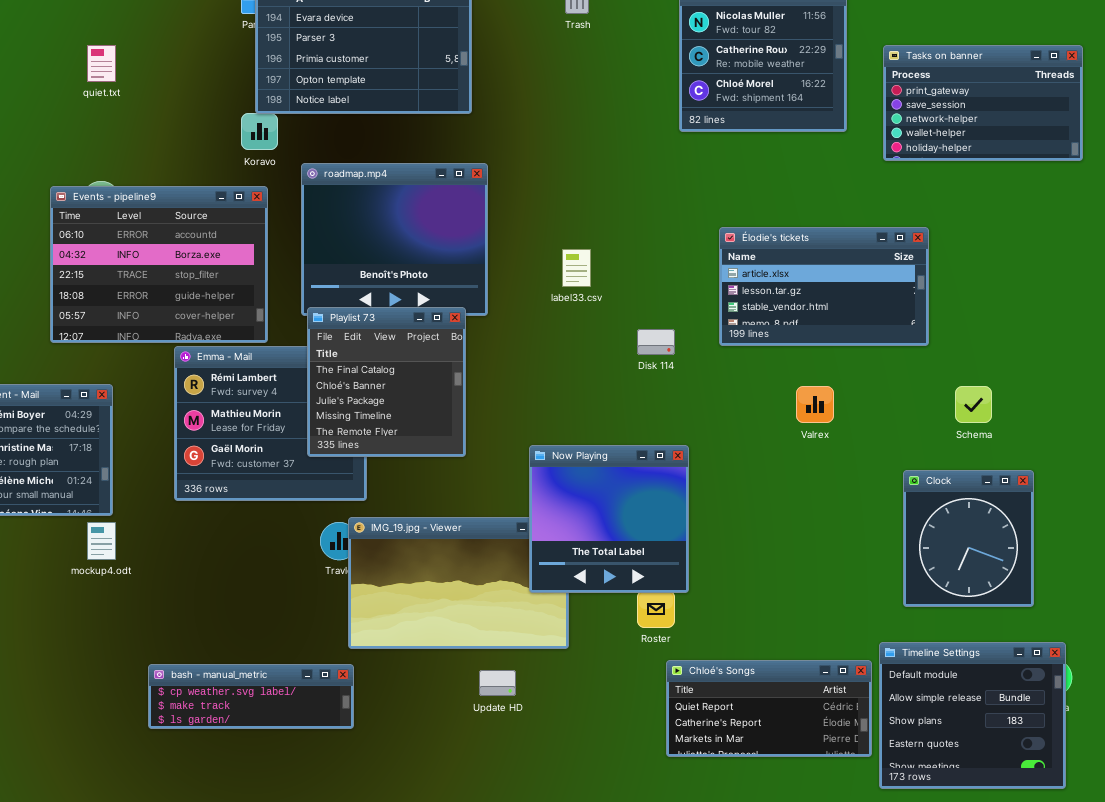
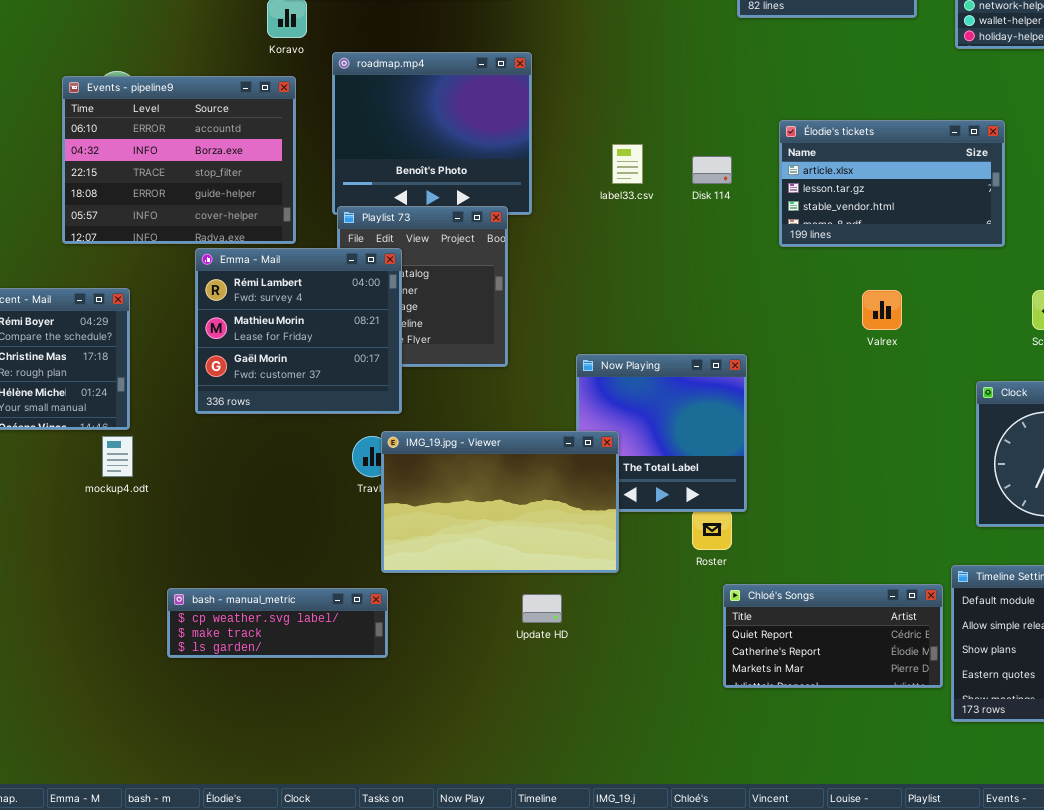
Disk 114: [637,329,675,355] -> [692,156,732,184], moved
Emma - Mail: [174,346,367,501] -> [195,248,402,414], raised
IMG_19.jpg - Viewer: [348,517,569,649] -> [381,431,619,573], raised

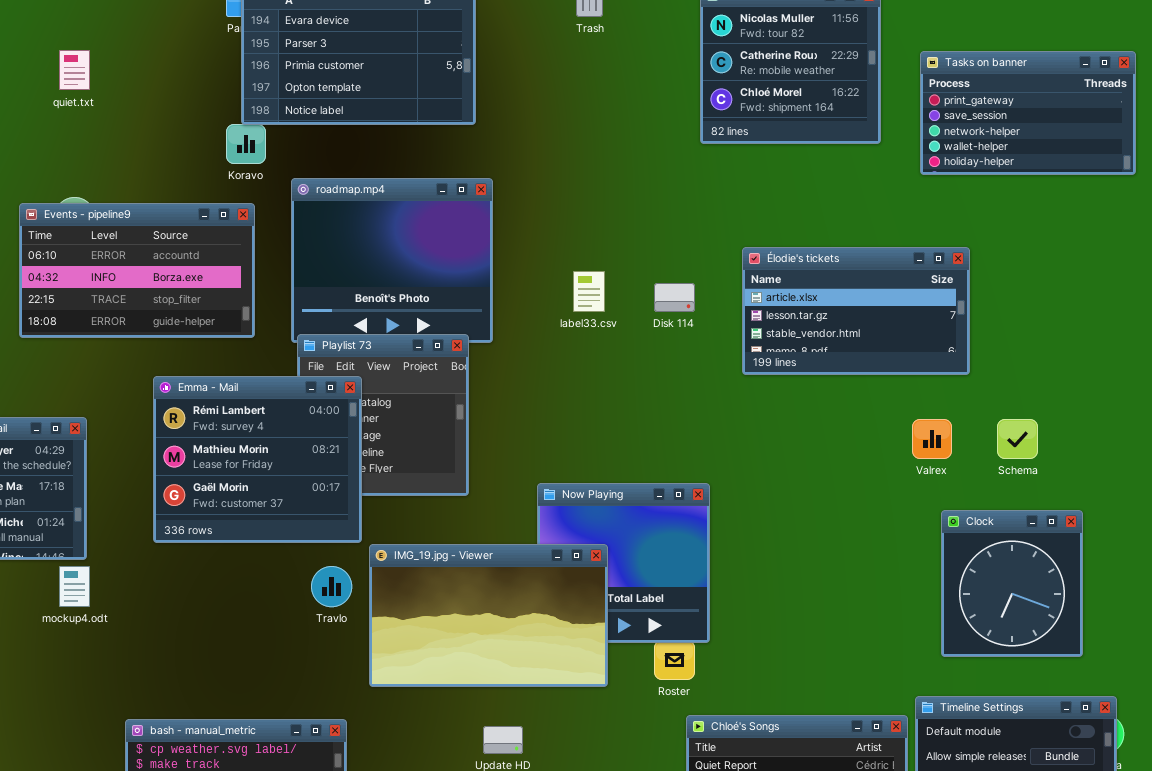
Events - pipeline9: [62,76,296,244] -> [19,203,255,338], resized
Valrex: [862,290,902,330] -> [912,419,952,459], moved
IMG_19.jpg - Viewer: [381,431,619,573] -> [369,544,608,687], moved

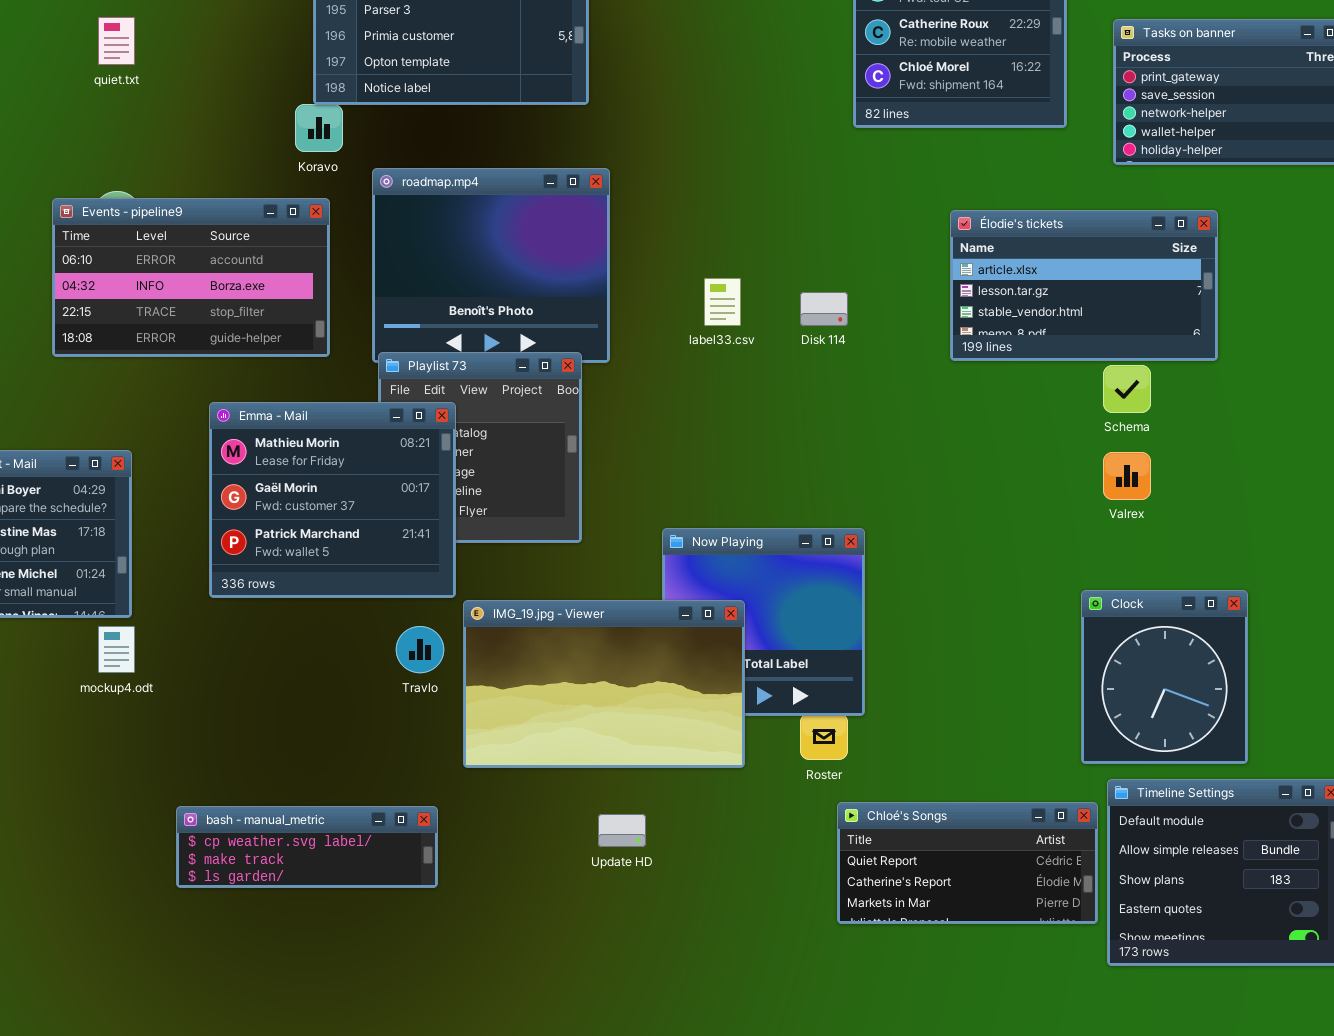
Élodie's tickets: [742,247,970,375] -> [950,210,1218,361], moved
Emma - Mail: [153,376,362,543] -> [209,402,456,598], scrolled down 1 row
Schema: [997,419,1038,459] -> [1103,365,1151,413], moved
Clock: [941,510,1083,657] -> [1081,590,1248,764], moved

